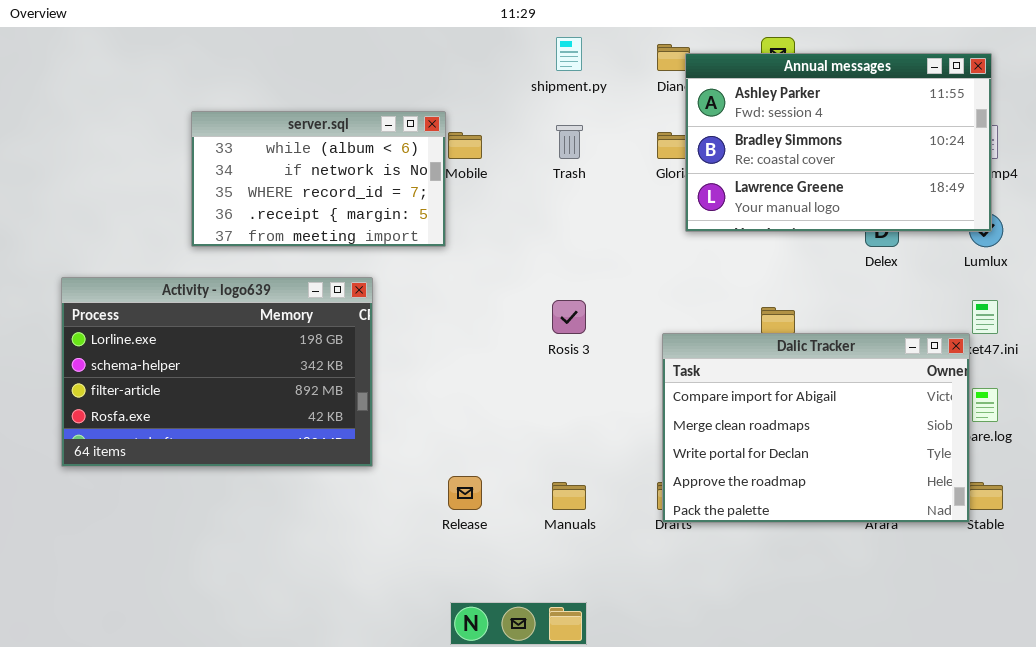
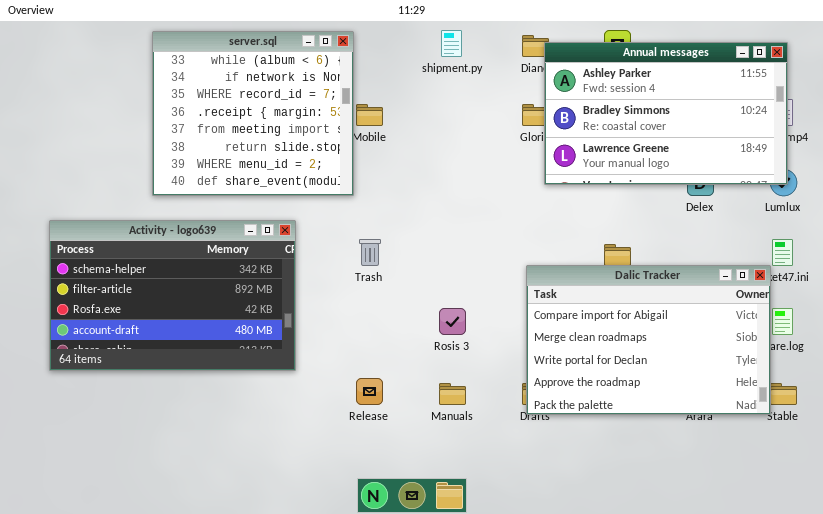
server.sql: [191,111,446,247] -> [152,31,354,196], resized
Trash: [556,125,583,159] -> [359,239,381,266], moved
Activity - logo639: [61,277,373,467] -> [49,220,296,371], scrolled down 1 row
Rosis 3: [552,300,586,334] -> [439,308,466,335], moved

